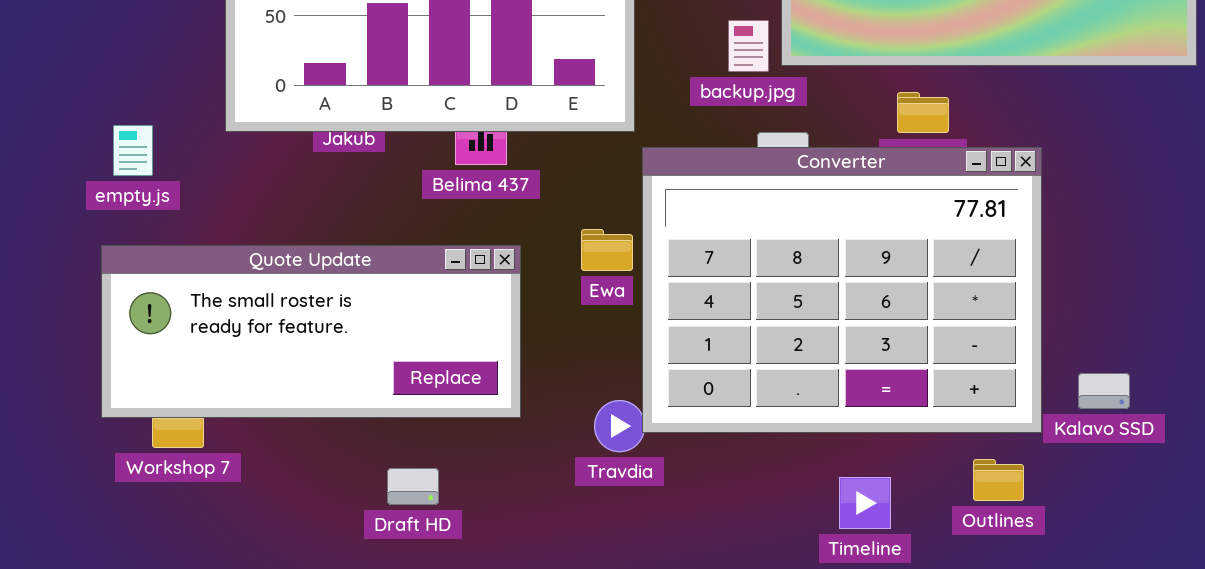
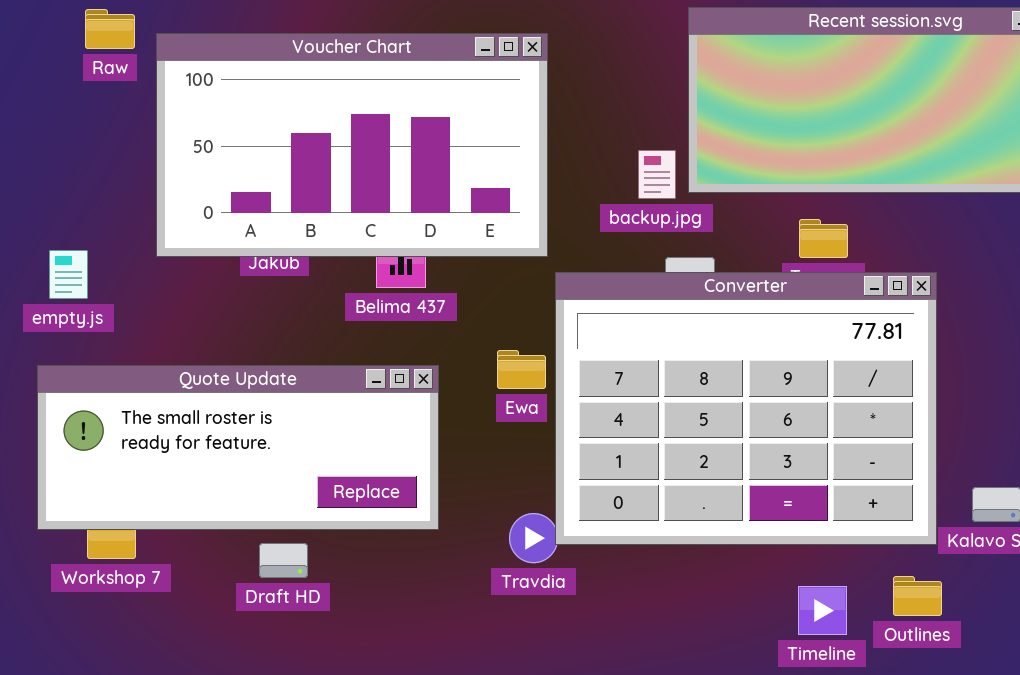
Outlines: [973,459,1024,501] -> [893,576,942,616], moved
Draft HD: [387,468,439,505] -> [259,543,308,578], moved
Timeline: [839,477,891,529] -> [798,586,847,635], moved

